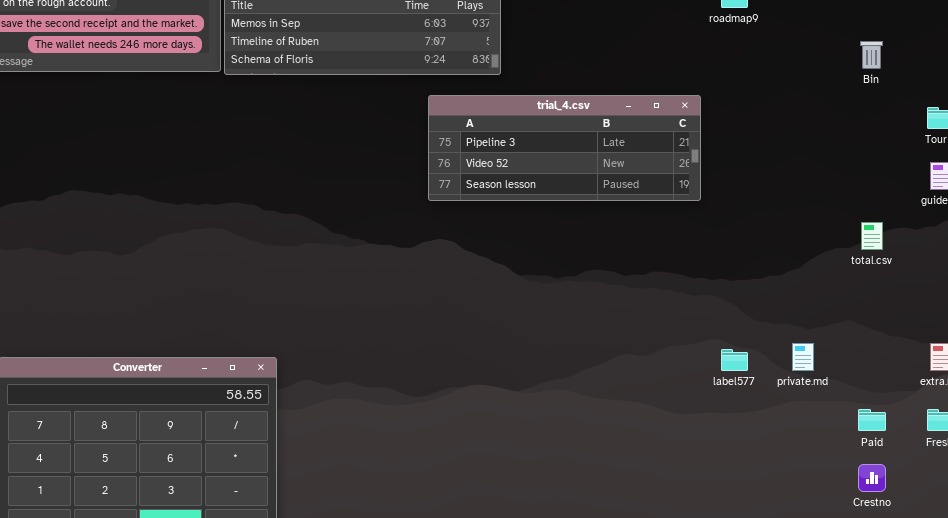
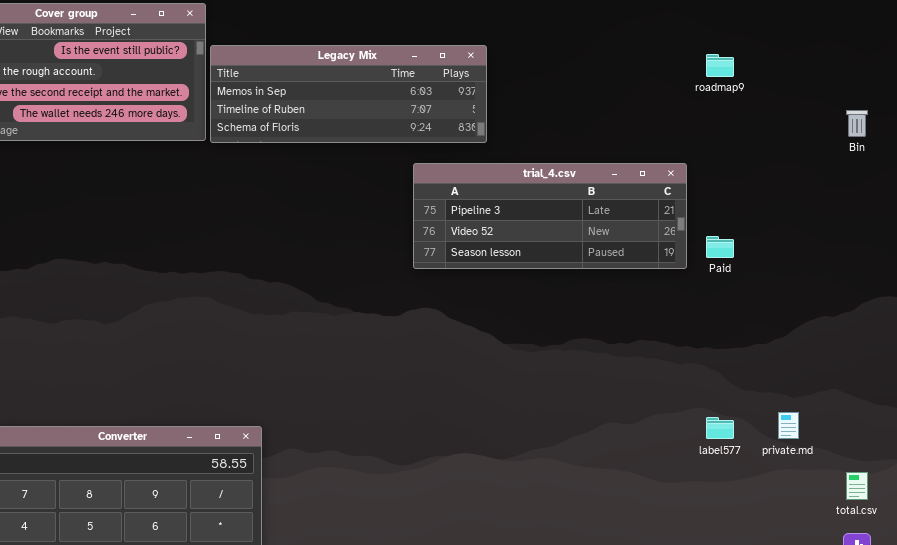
total.csv: [861,222,883,250] -> [846,472,868,500], moved
Paid: [858,409,886,431] -> [706,236,734,258], moved

